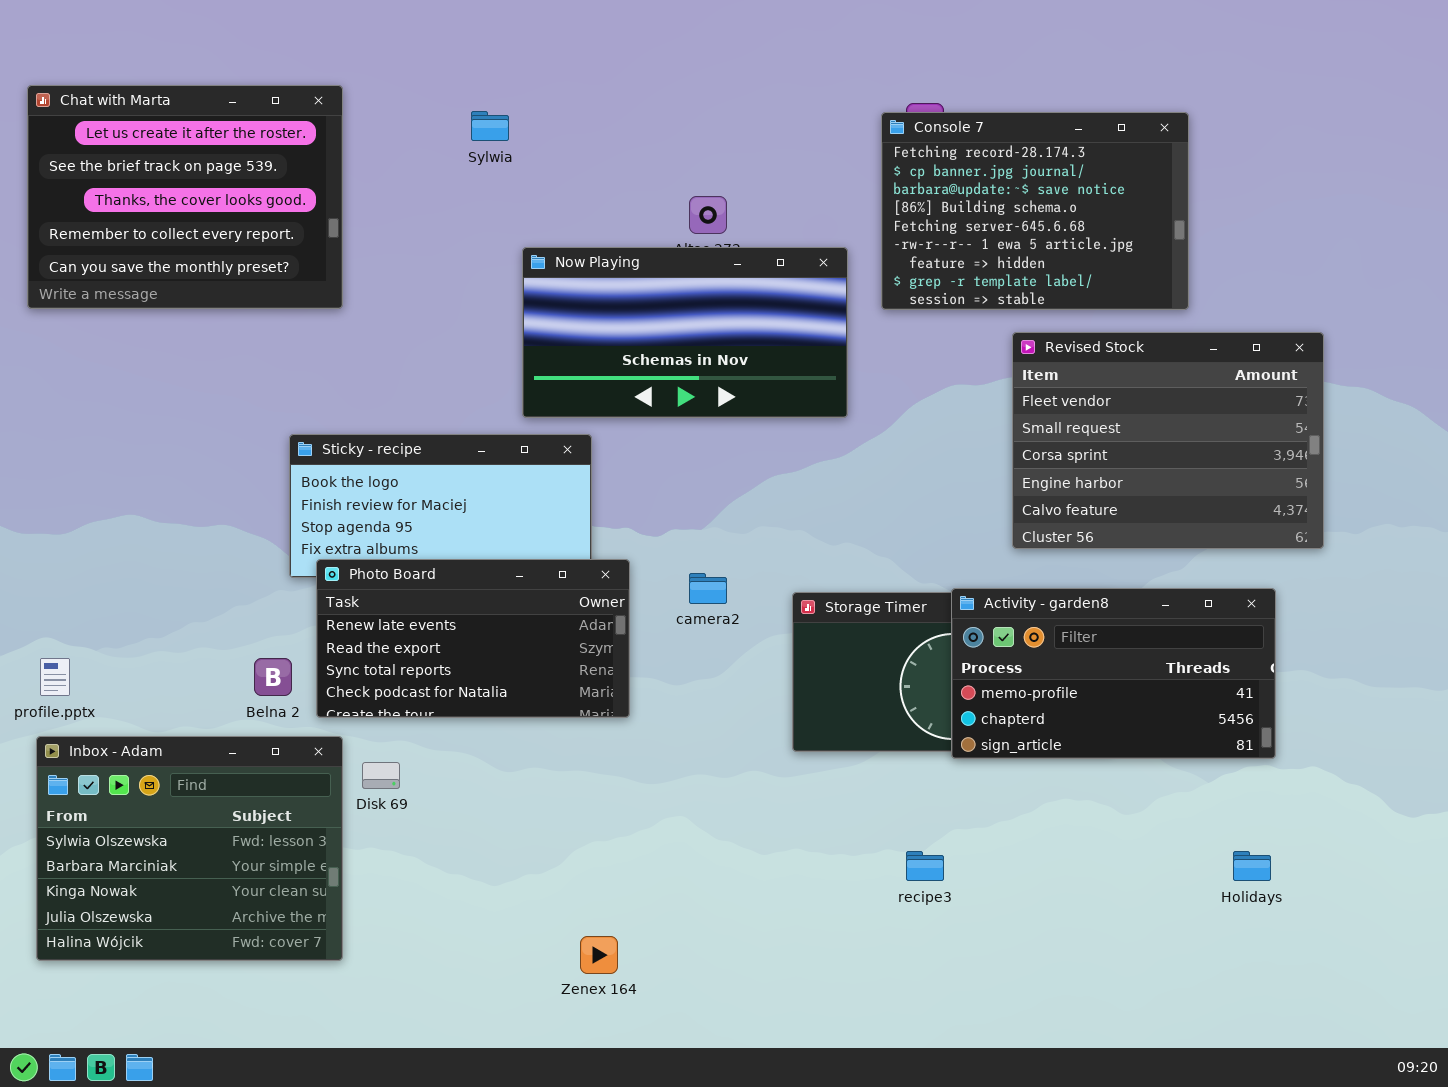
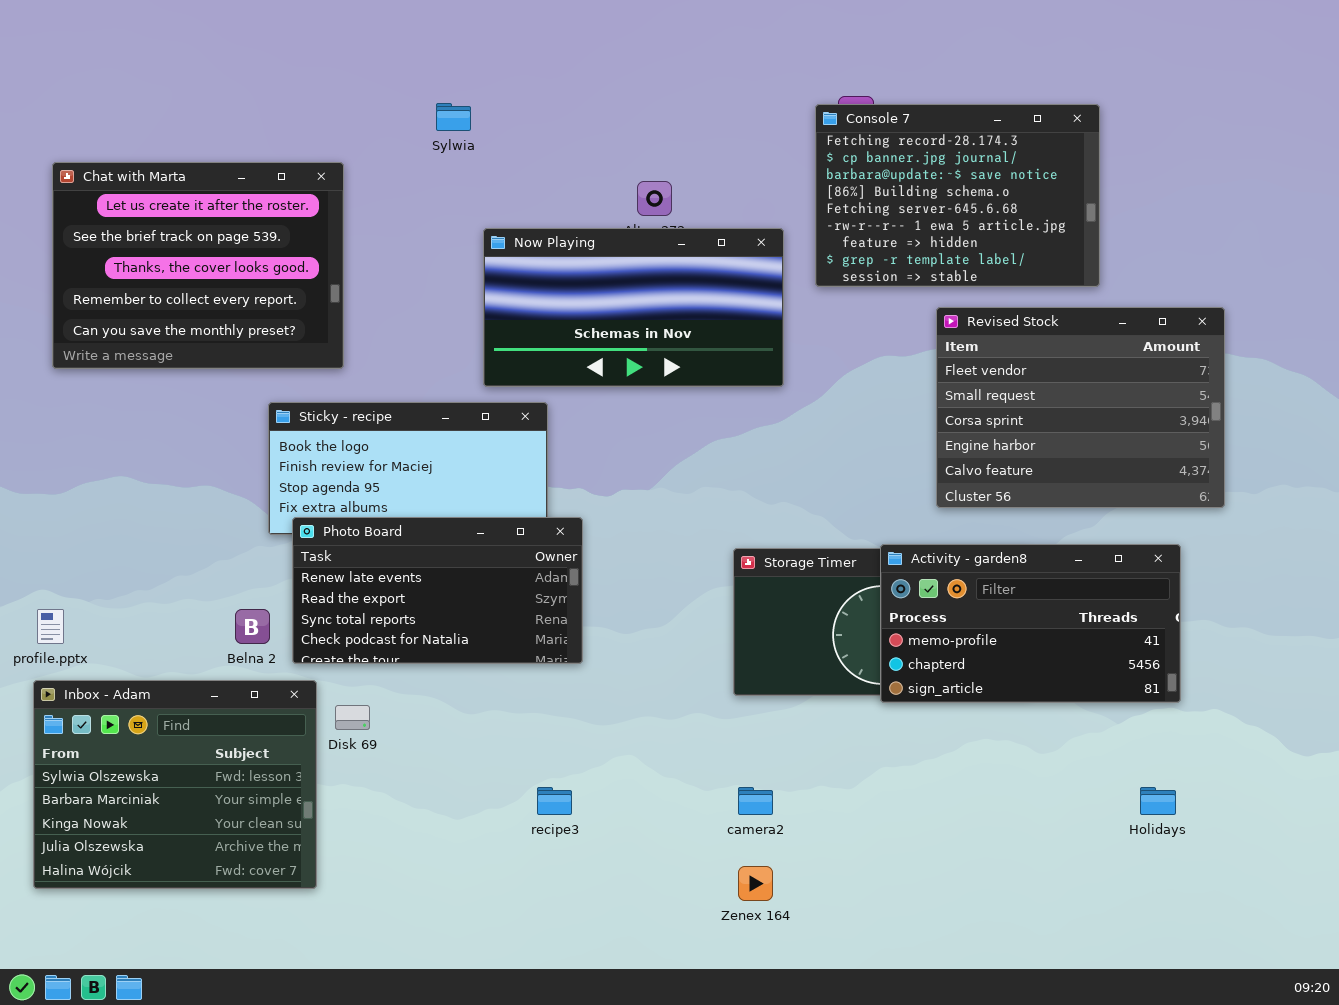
Chat with Marta: [27,85,343,309] -> [52,162,344,369], moved
camera2: [689,573,727,604] -> [738,787,773,815], moved
recipe3: [906,851,944,881] -> [537,787,572,815], moved
Zenex 164: [580,936,618,974] -> [738,866,773,901], moved

